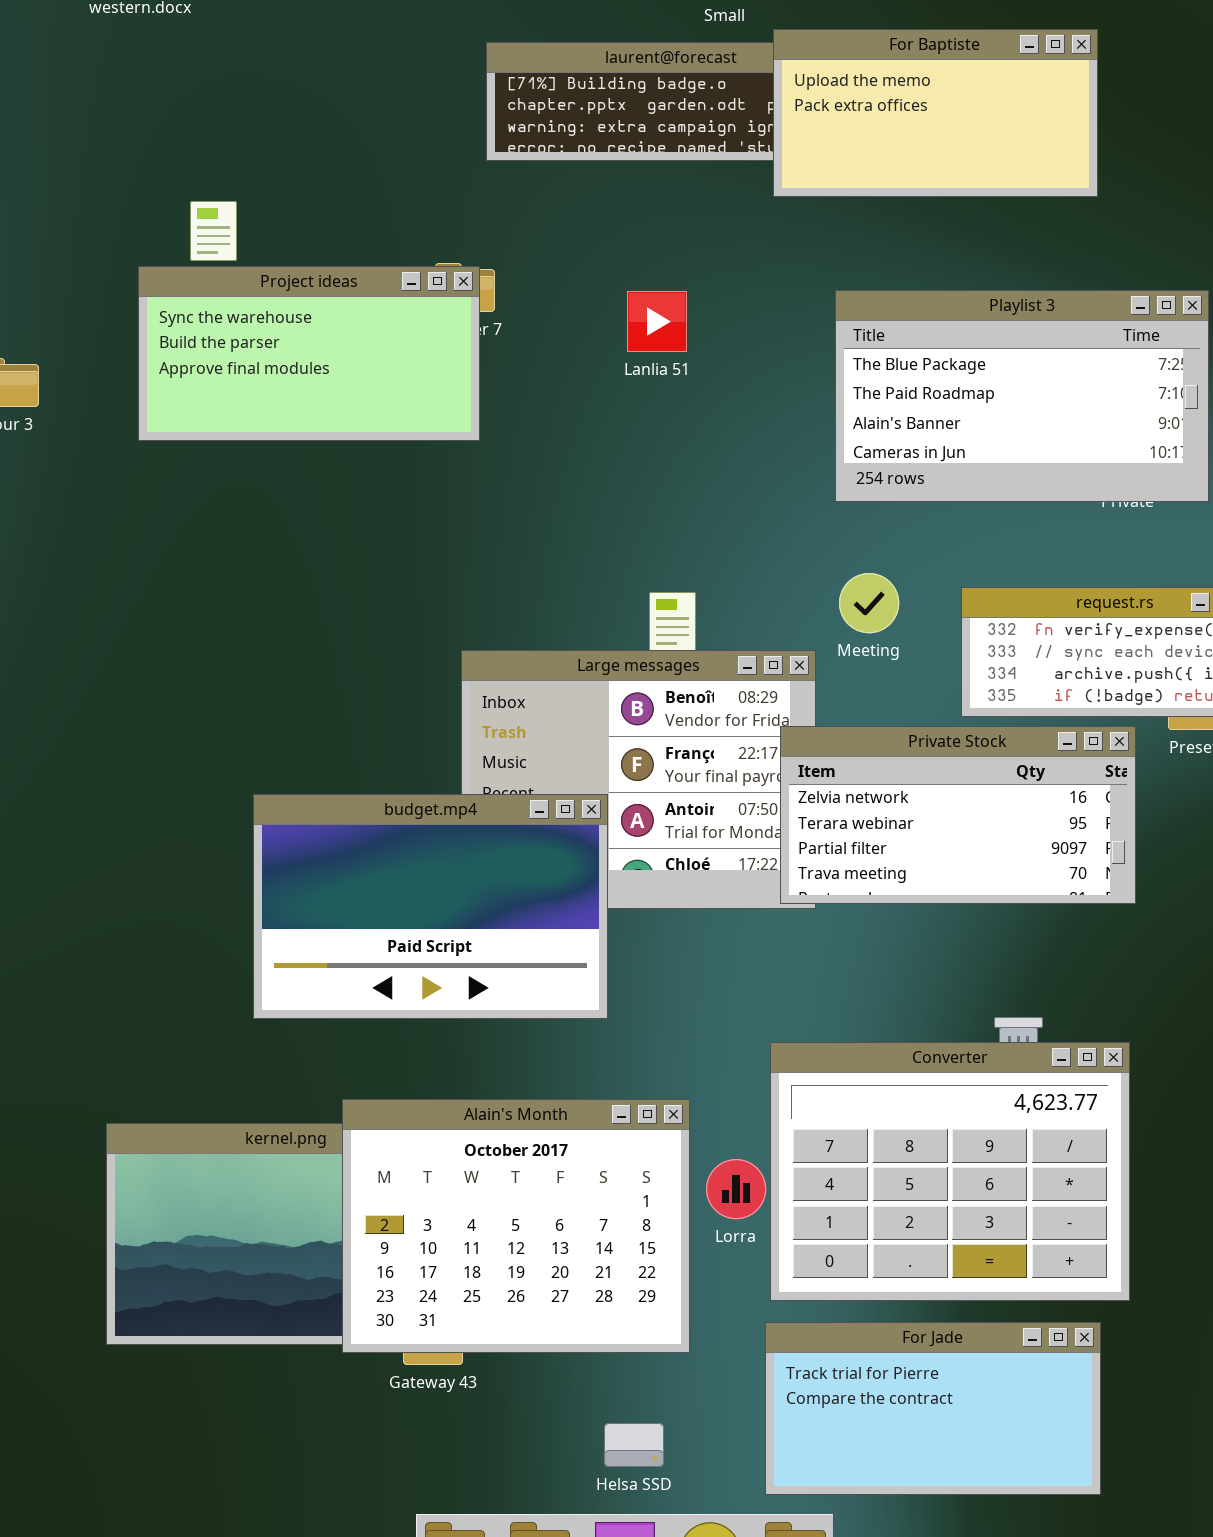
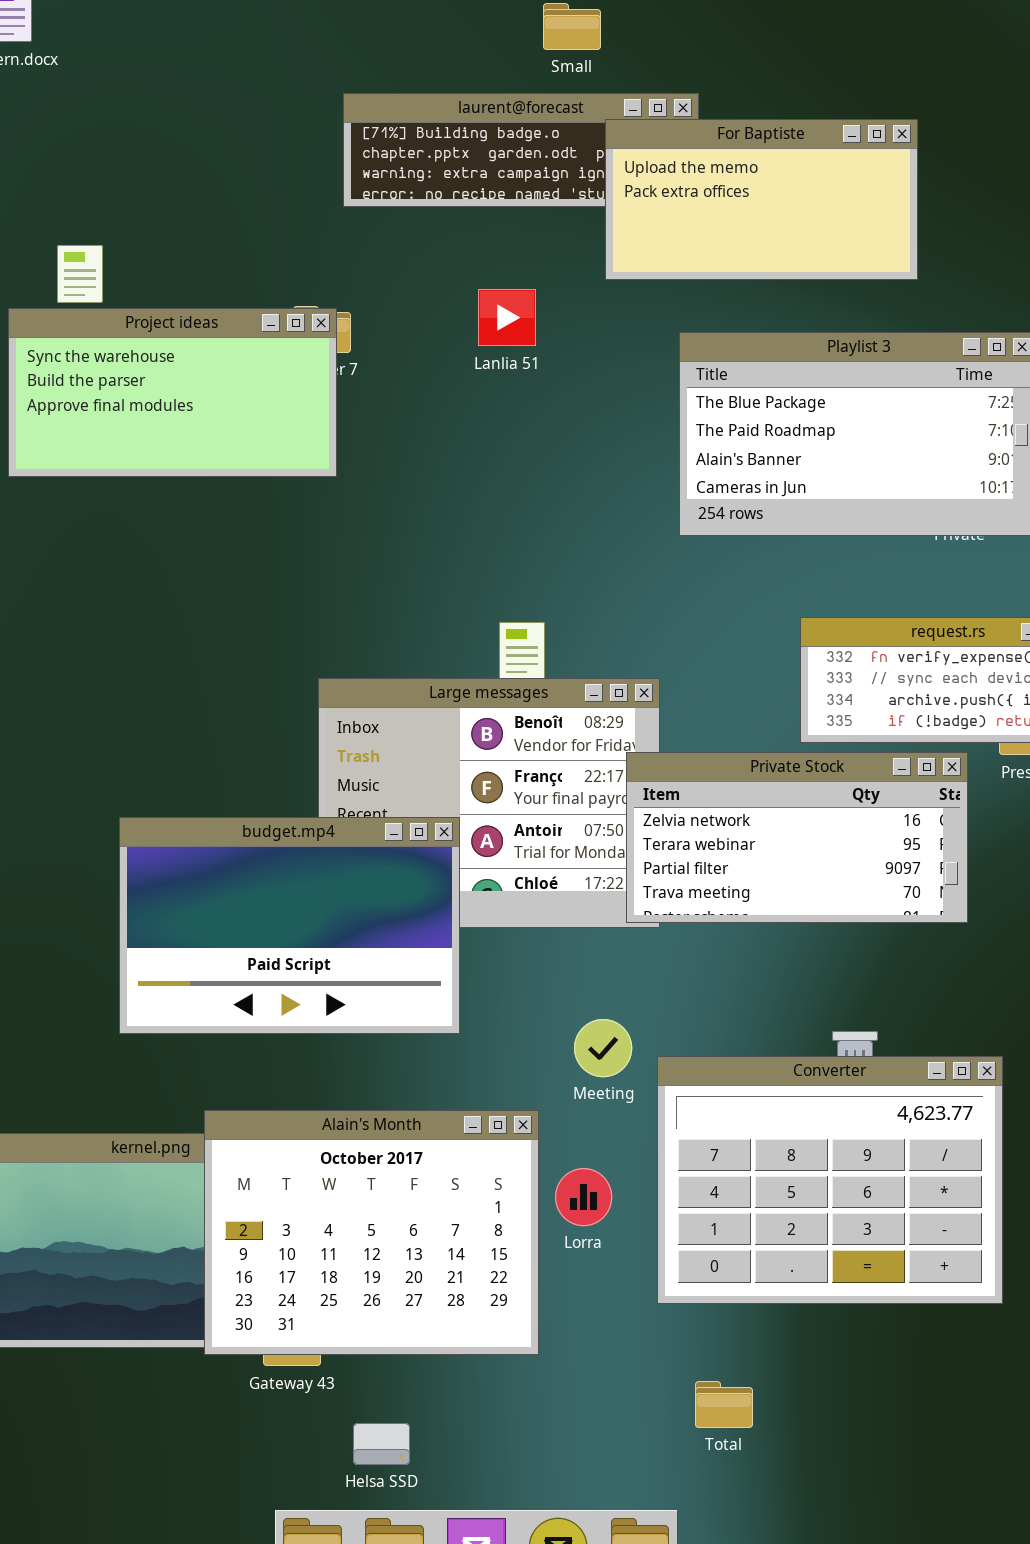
For Baptiste: [773,29,1098,197] -> [605,119,918,280], moved
Lanlia 51: [627,291,687,352] -> [478,289,536,346], moved
Meeting: [839,573,899,633] -> [574,1019,632,1077], moved
Converter: [770,1042,1130,1301] -> [657,1056,1003,1304], moved
For Jade: [765,1322,1101,1495] -> none, closed
Helsa SSD: [604,1423,664,1467] -> [353,1423,410,1465], moved

